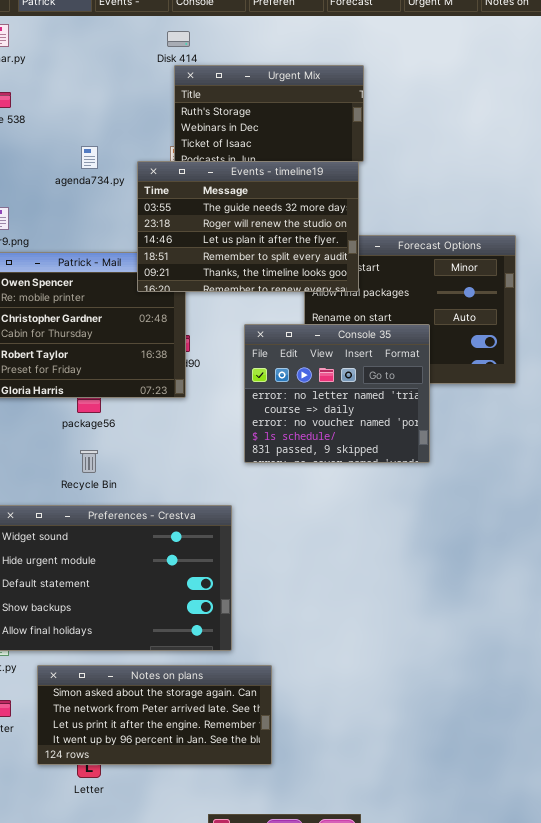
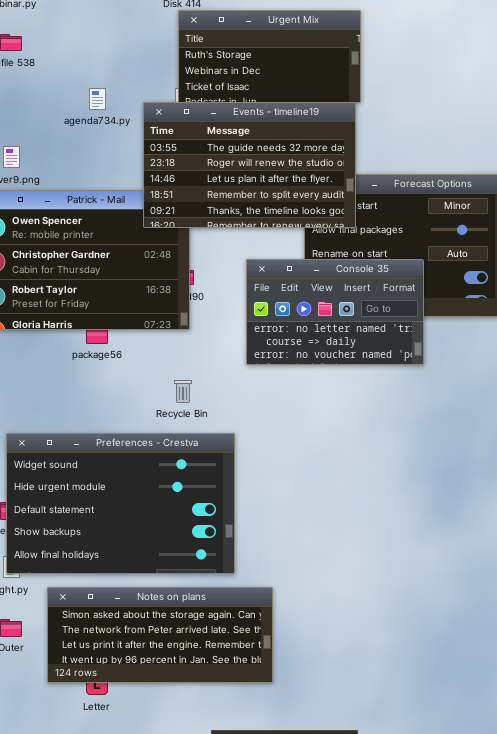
Console 35: [244,324,430,463] -> [246,259,424,365], resized
Recycle Bin: [80,450,98,473] -> [174,380,192,403], moved

